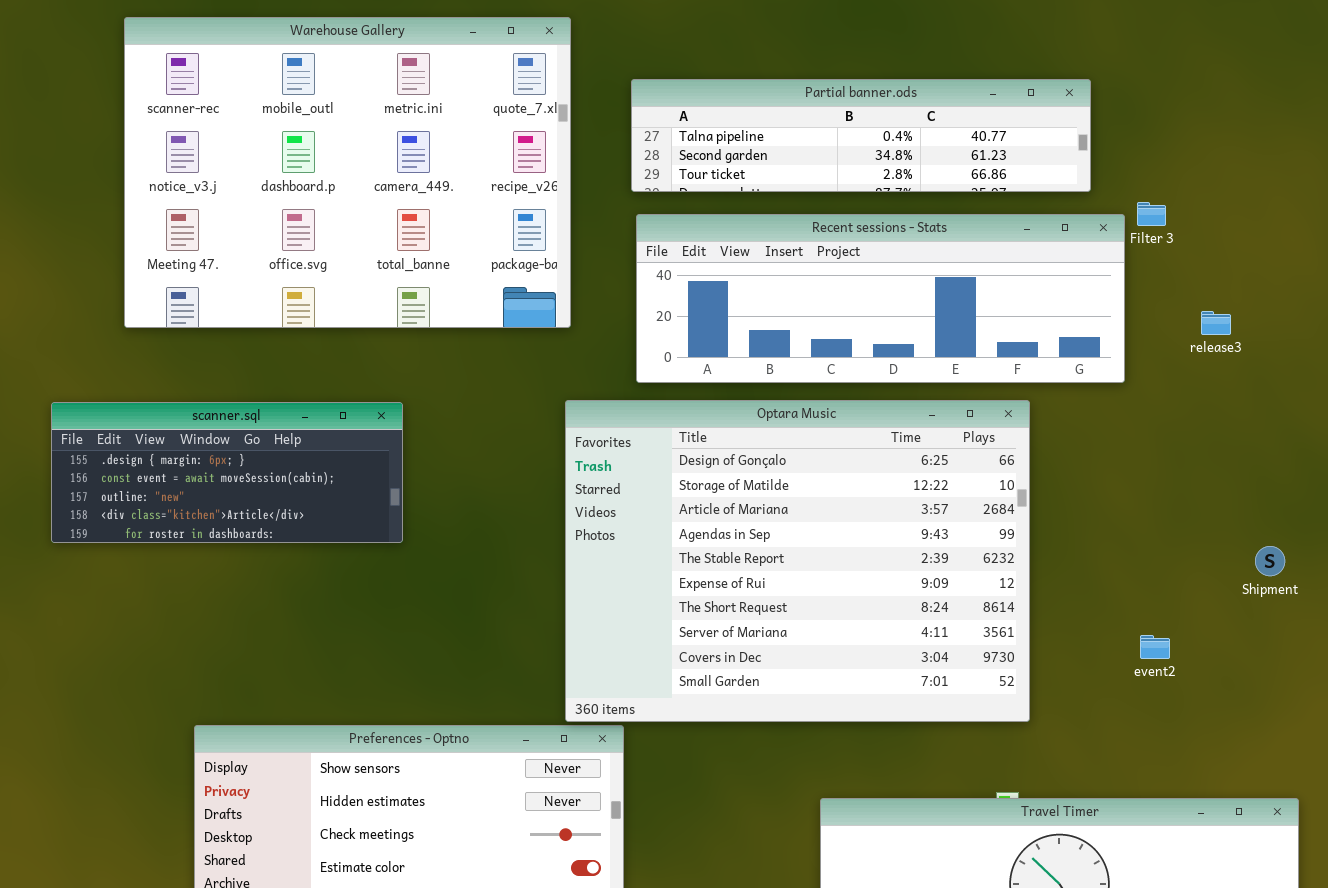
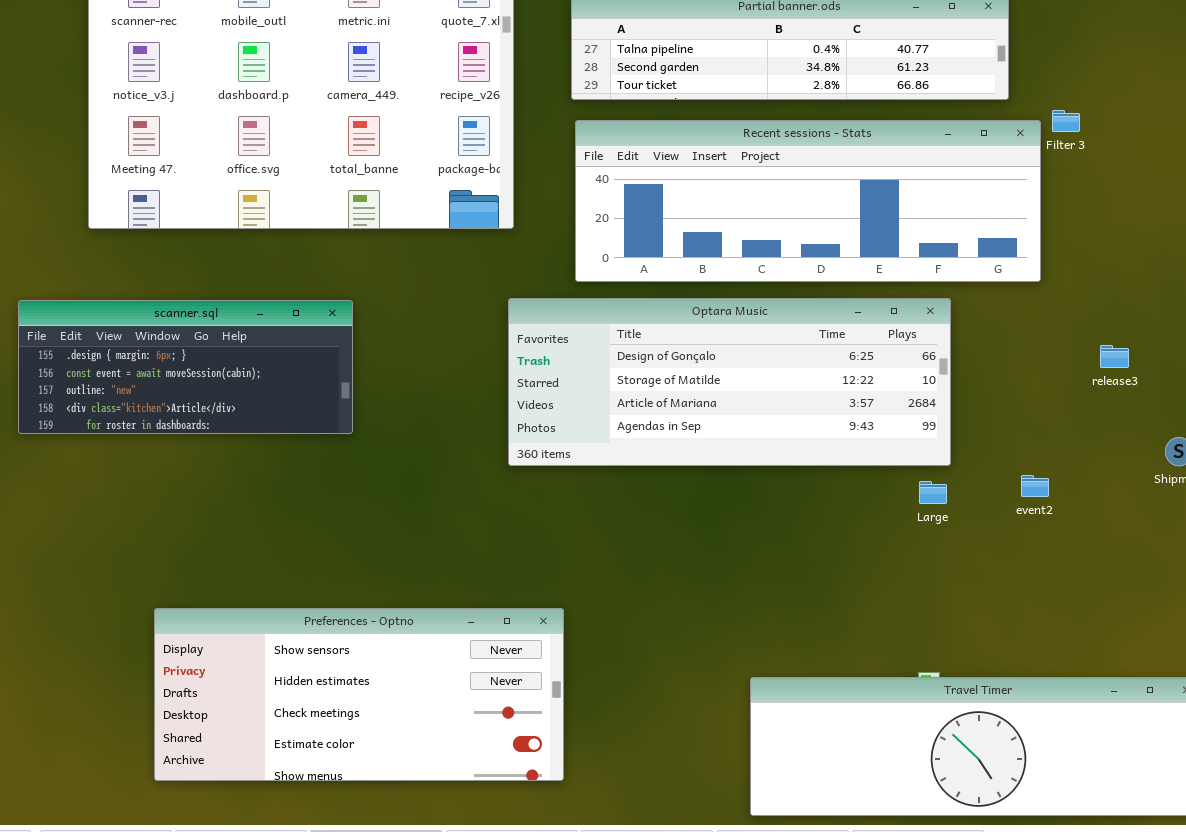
release3: [1201,311,1231,335] -> [1100,345,1129,368], moved
Optara Music: [565,400,1030,722] -> [508,298,951,466], resized
event2: [1140,635,1170,659] -> [1021,475,1049,497], moved

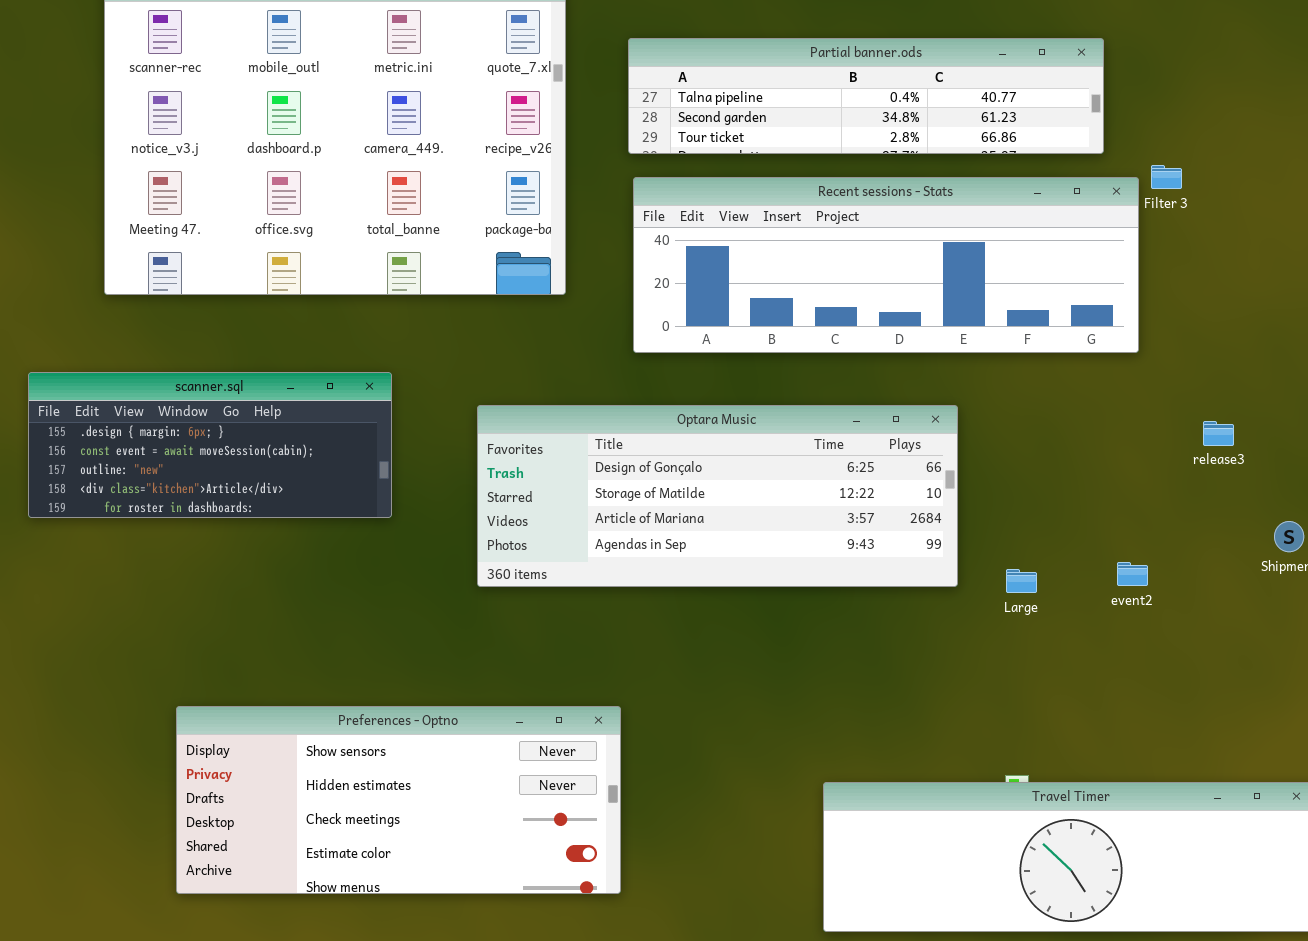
Optara Music: [508,298,951,466] -> [477,405,958,587], moved

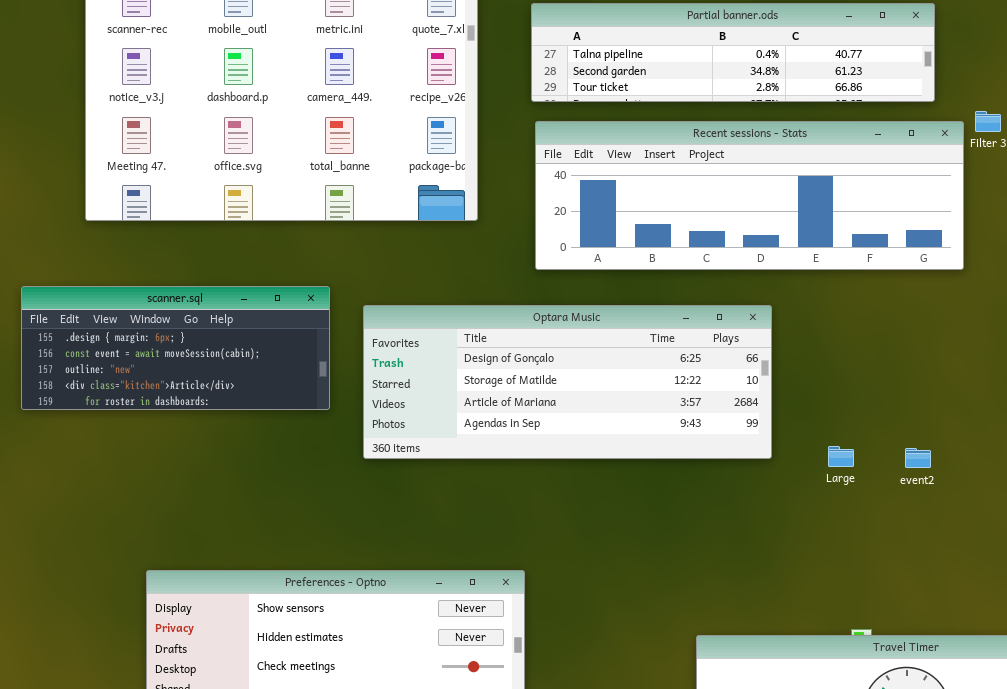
Optara Music: [477,405,958,587] -> [363,305,772,459], moved
event2: [1117,562,1148,586] -> [905,448,931,468], moved
Large: [1006,569,1037,593] -> [828,446,854,467], moved

